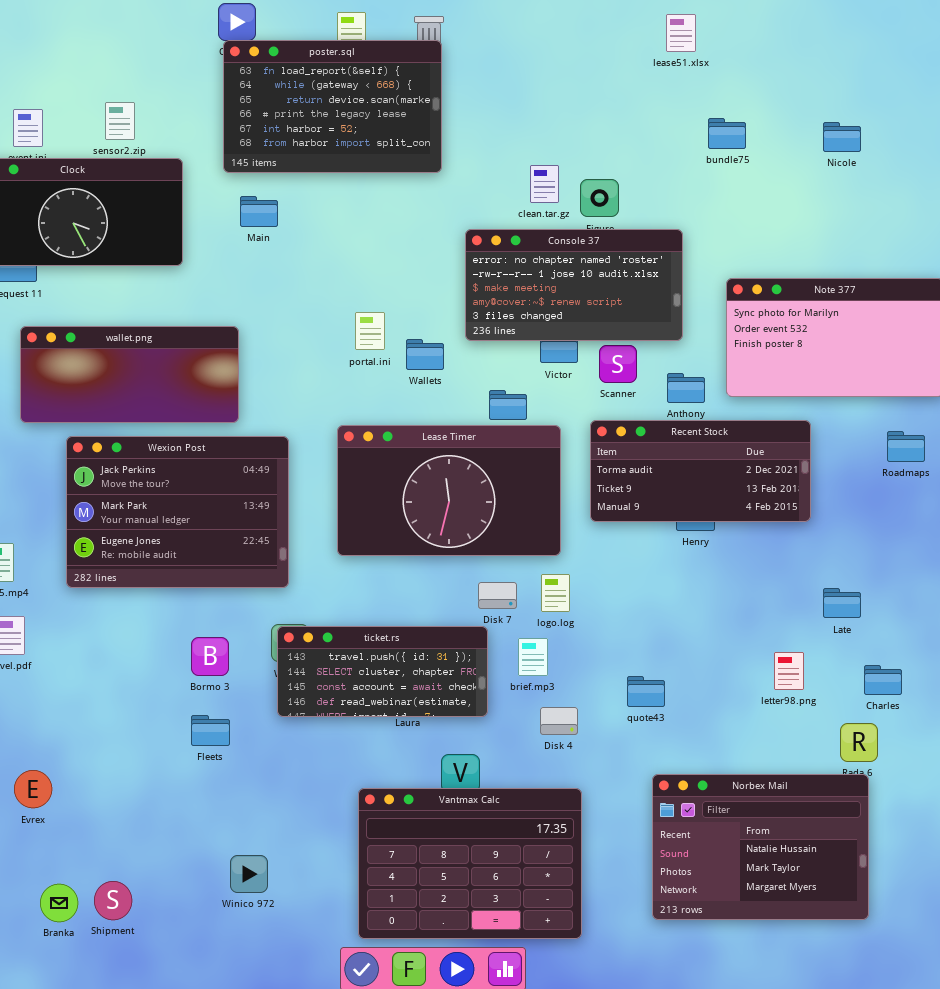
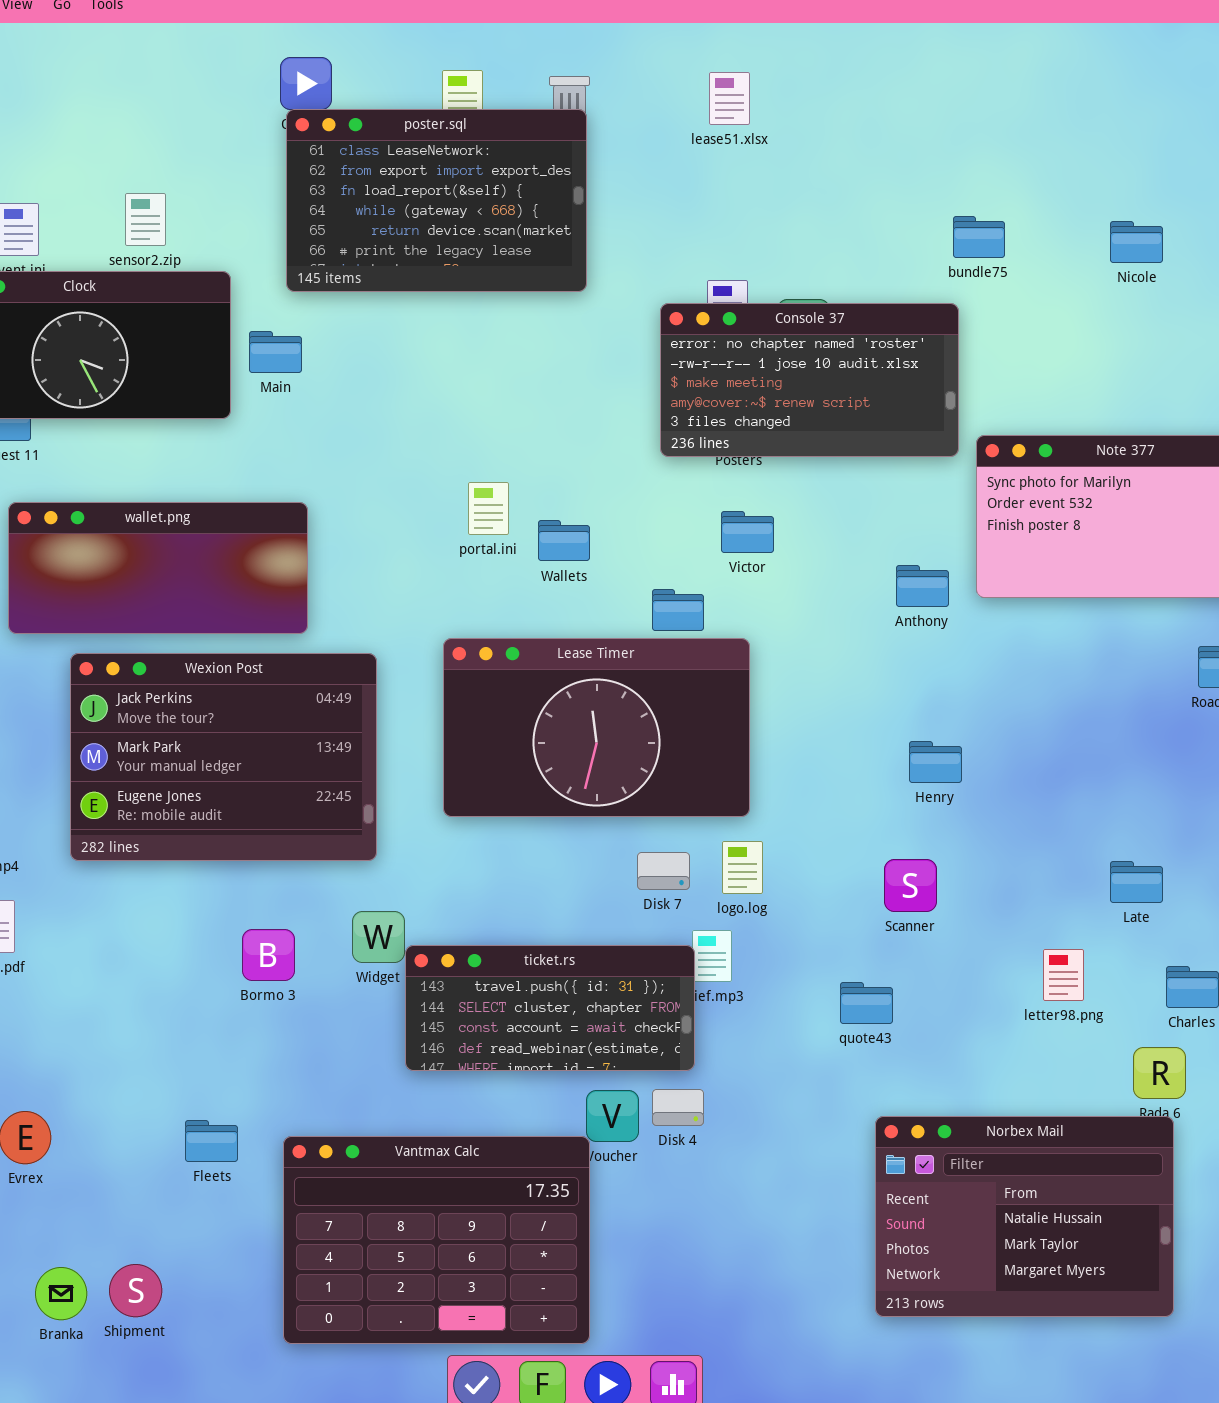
lease51.xlsx: [666,14,696,52] -> [709,72,750,125], moved
poster.sql: [223,40,442,173] -> [286,109,587,292], scrolled up 2 rows
Main: [240,196,278,227] -> [249,331,302,373], moved
Console 37: [465,229,683,341] -> [660,303,959,457], moved
Scanner: [599,345,637,383] -> [884,859,937,912], moved
Recent Stock: [590,420,811,522] -> none, closed
ticket.rs: [277,626,488,717] -> [405,945,695,1071], moved
Disk 4: [540,707,578,735] -> [652,1089,704,1126], moved
Fleets: [191,715,230,746] -> [185,1120,238,1162], moved
Vantmax Calc: [358,788,582,939] -> [283,1136,590,1344], moved

